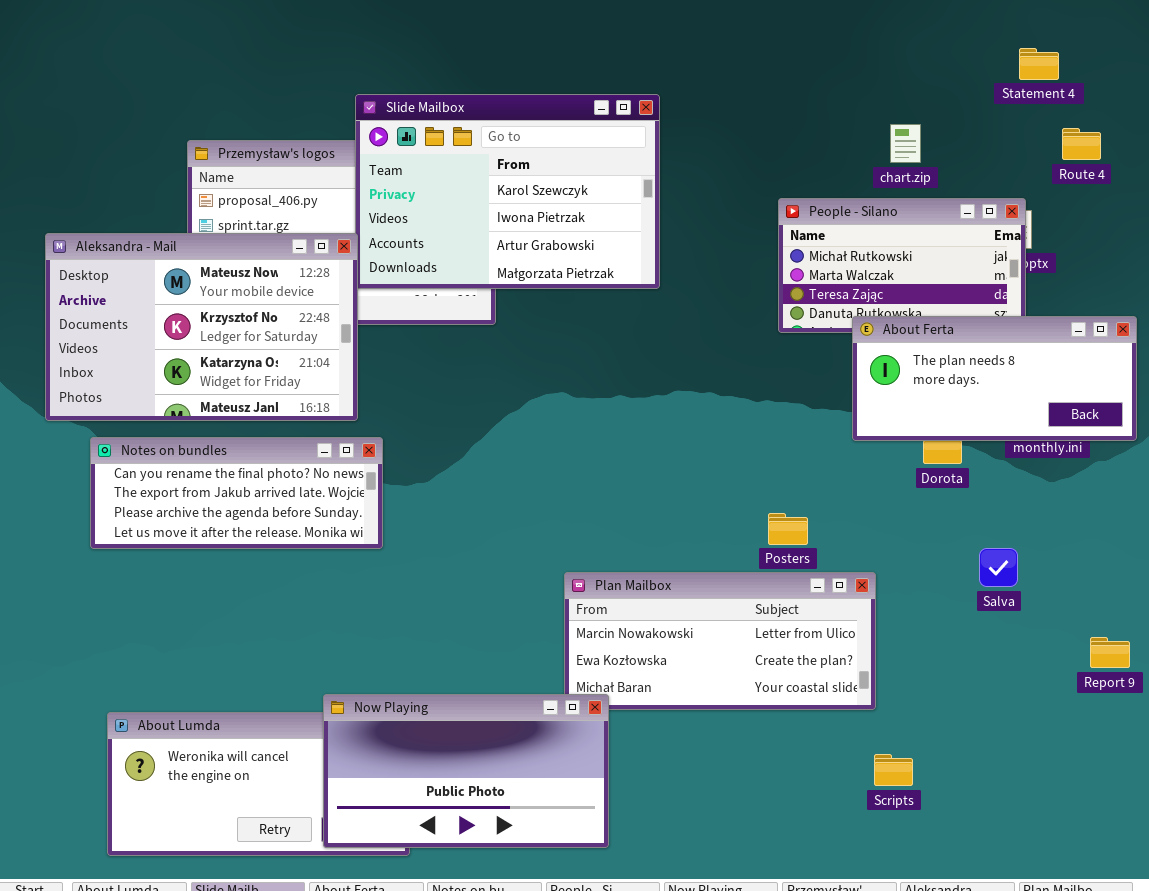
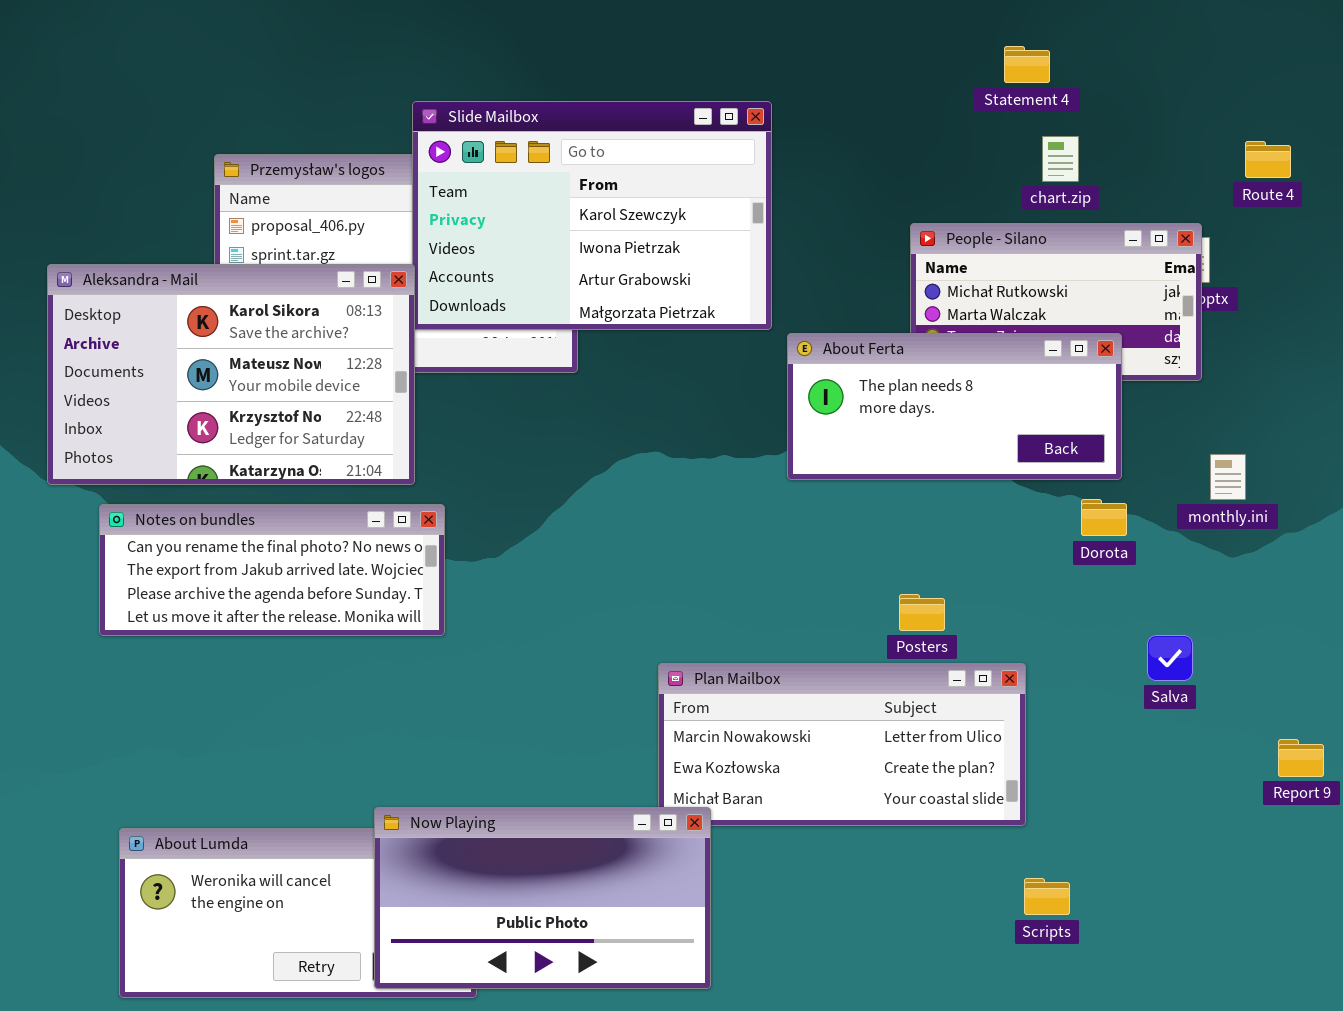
Statement 4: [1019,48,1059,80] -> [1004,46,1050,83], moved
Aleksandra - Mail: [45,233,358,421] -> [47,264,415,485], scrolled up 1 row
About Ferta: [852,316,1137,441] -> [787,333,1122,480], moved

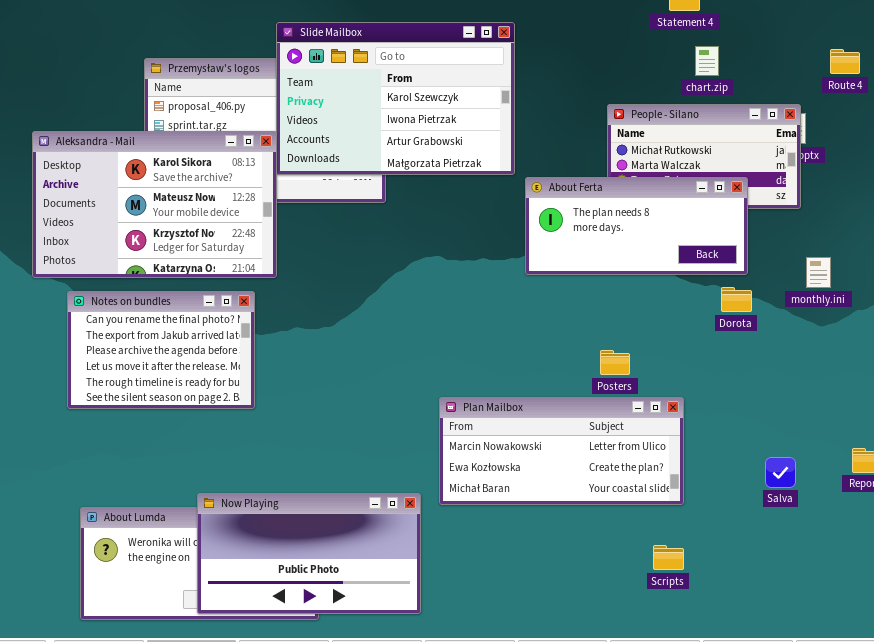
Notes on bundles: [99,504,445,636] -> [67,291,255,409], resized
Salva: [1147,635,1193,681] -> [765,457,796,488], moved
Now Playing: [374,807,711,989] -> [197,493,421,614], moved
Scripts: [1024,878,1070,915] -> [653,545,684,570], moved

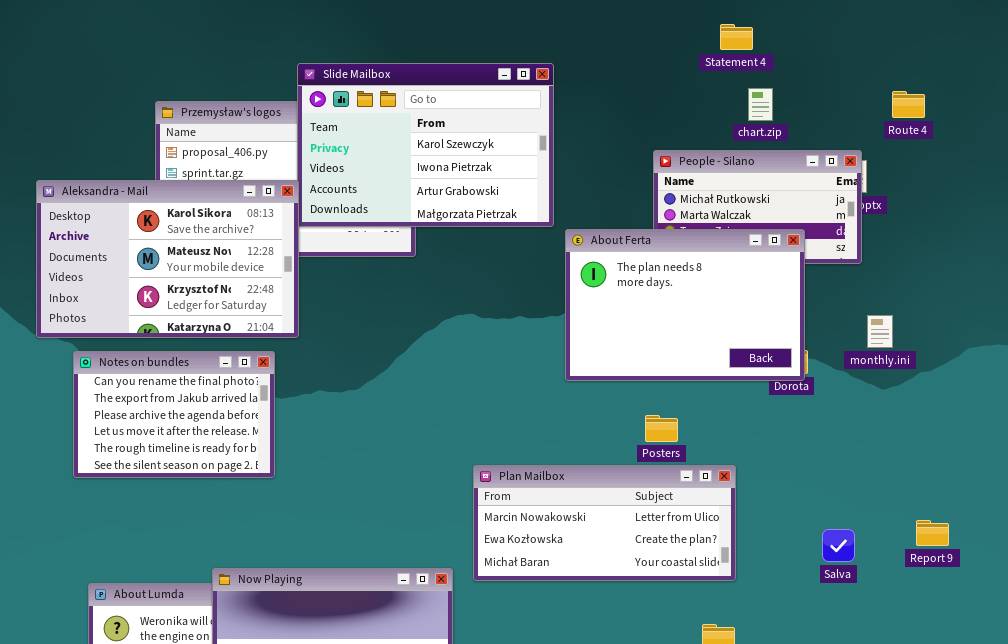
About Ferta: [525,177,748,275] -> [565,229,805,381], resized

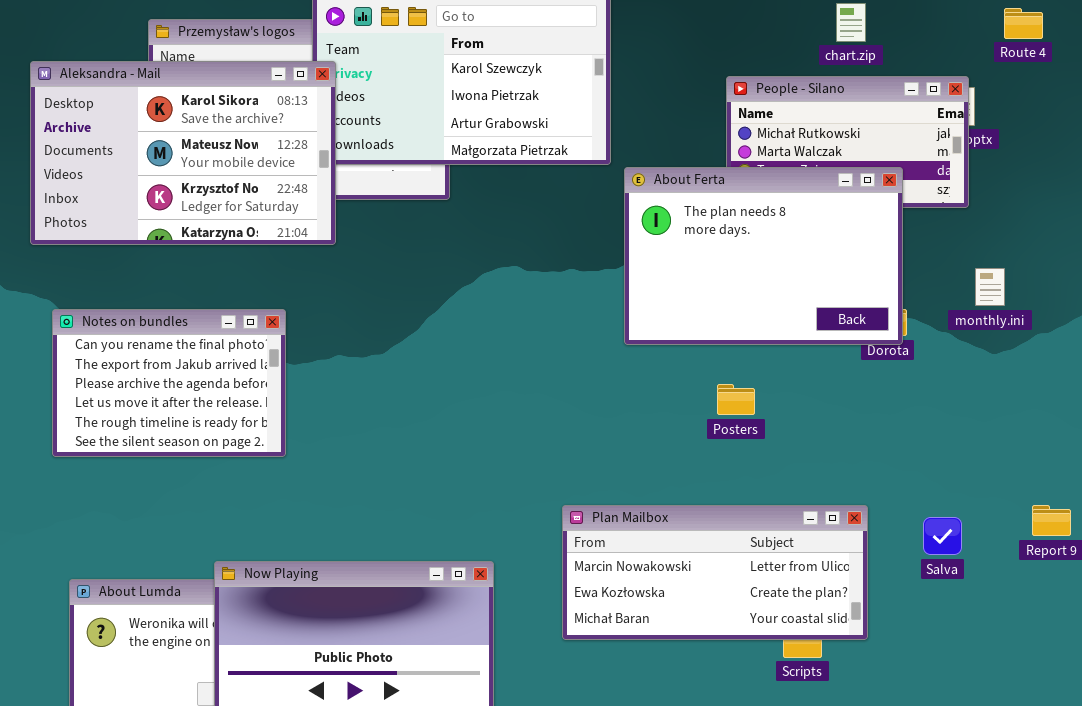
Aleksandra - Mail: [36,180,299,338] -> [30,61,336,245], moved
Plan Mailbox: [473,465,736,581] -> [562,505,868,640], moved

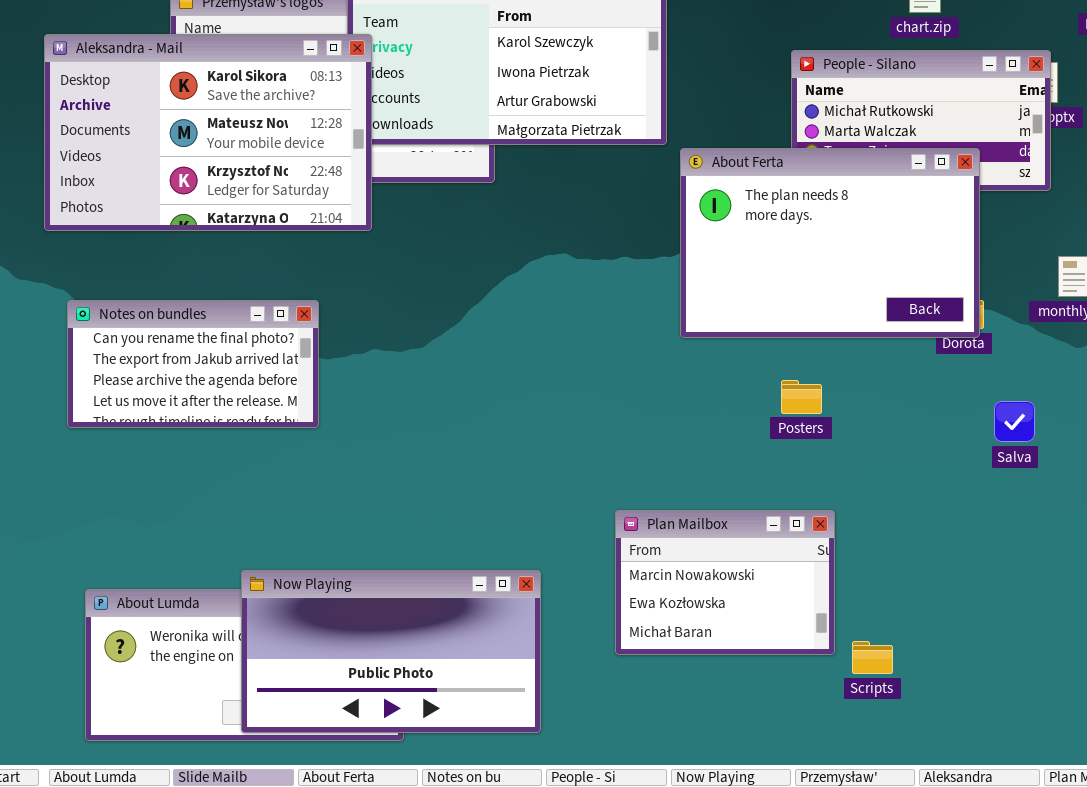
Notes on bundles: [52,309,286,457] -> [67,300,319,428], resized
Plan Mailbox: [562,505,868,640] -> [615,510,835,655], resized
Salva: [923,517,962,555] -> [994,401,1035,442], moved

